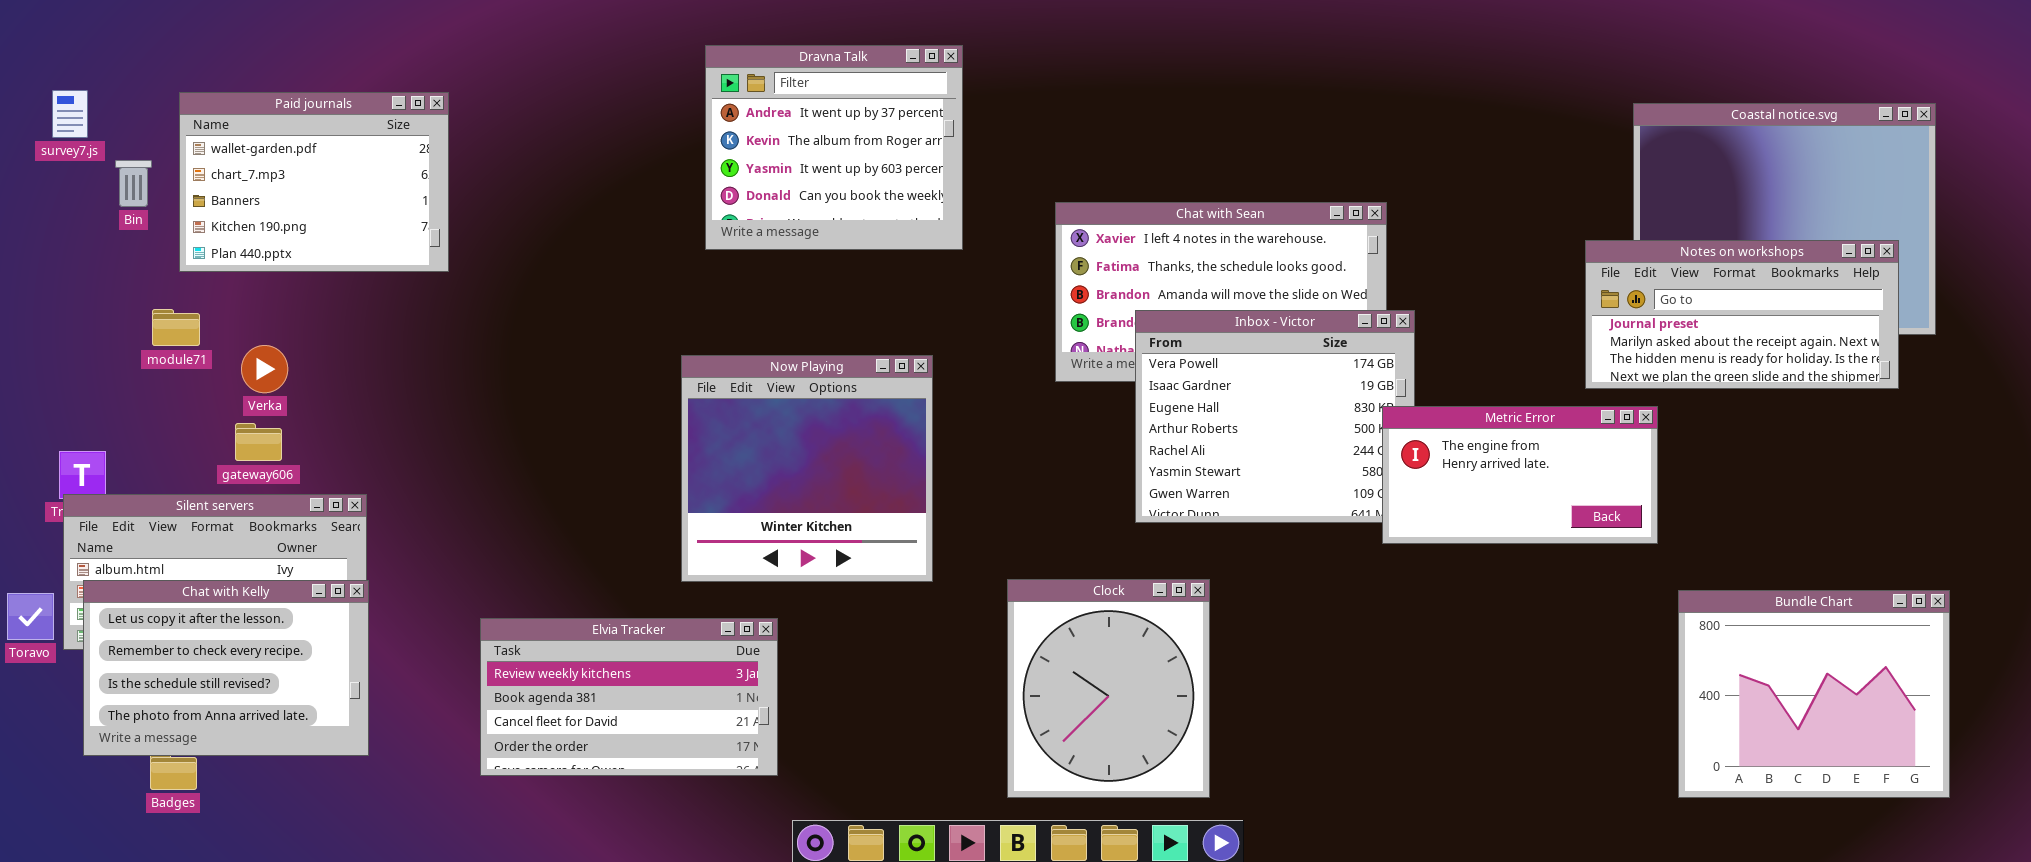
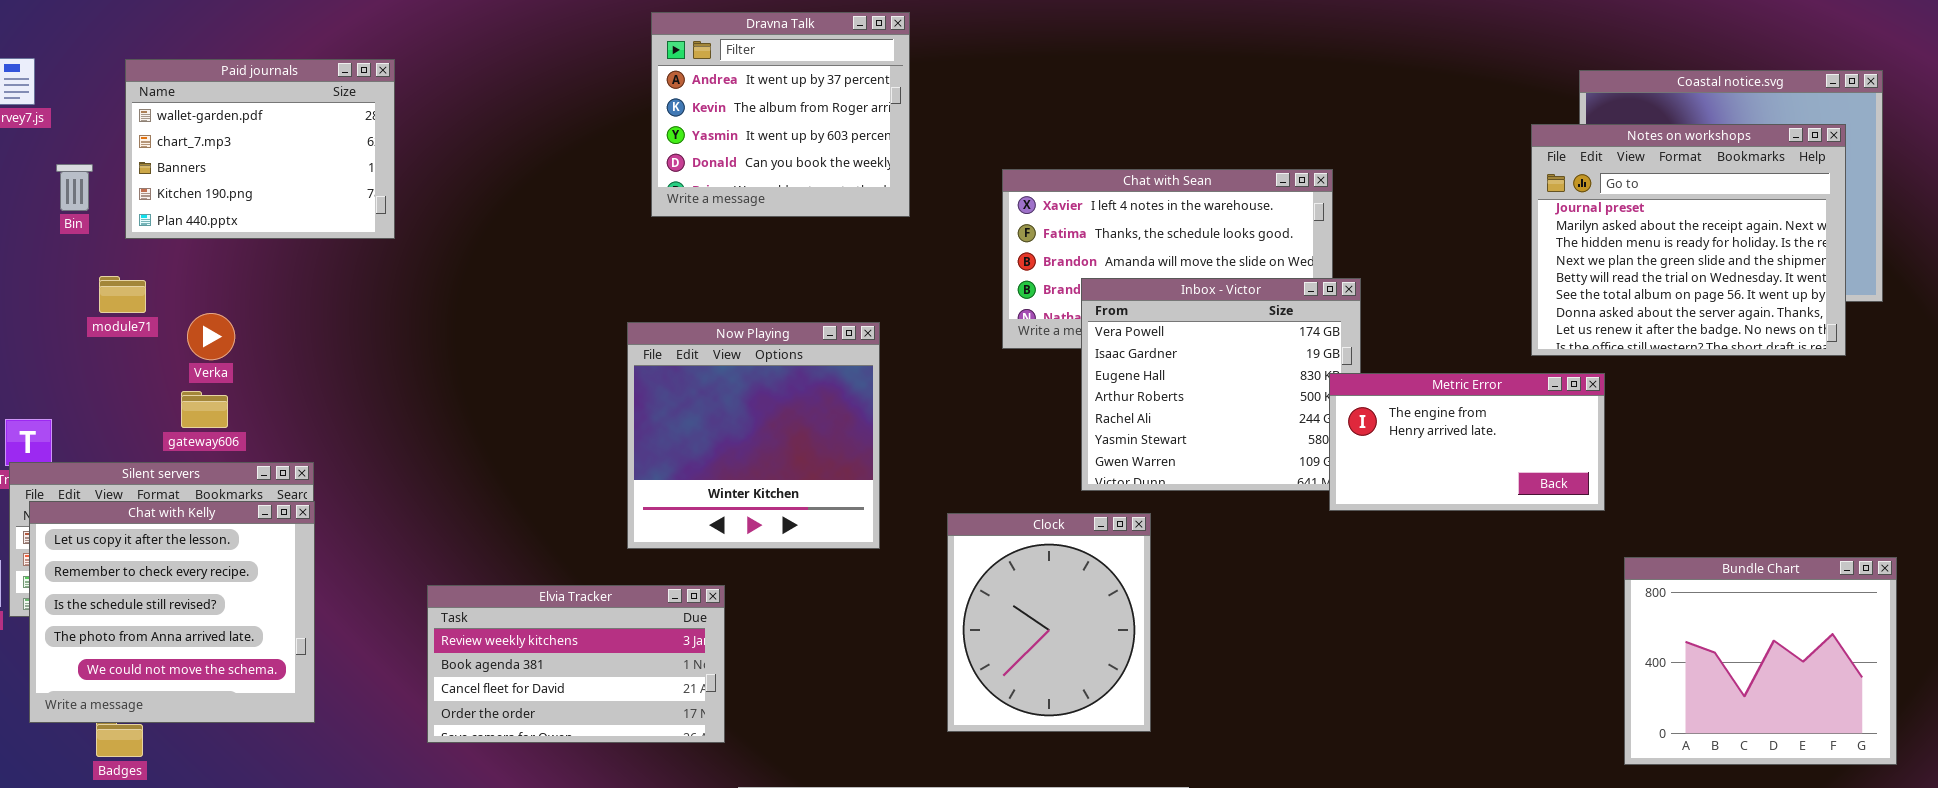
Bin: [115,160,152,207] -> [56,164,93,211], moved
Notes on workshops: [1585,240,1899,389] -> [1531,124,1846,356], resized
Clock: [1007,579,1210,798] -> [947,513,1151,732], moved
Chat with Kelly: [83,580,369,756] -> [29,501,315,723], resized

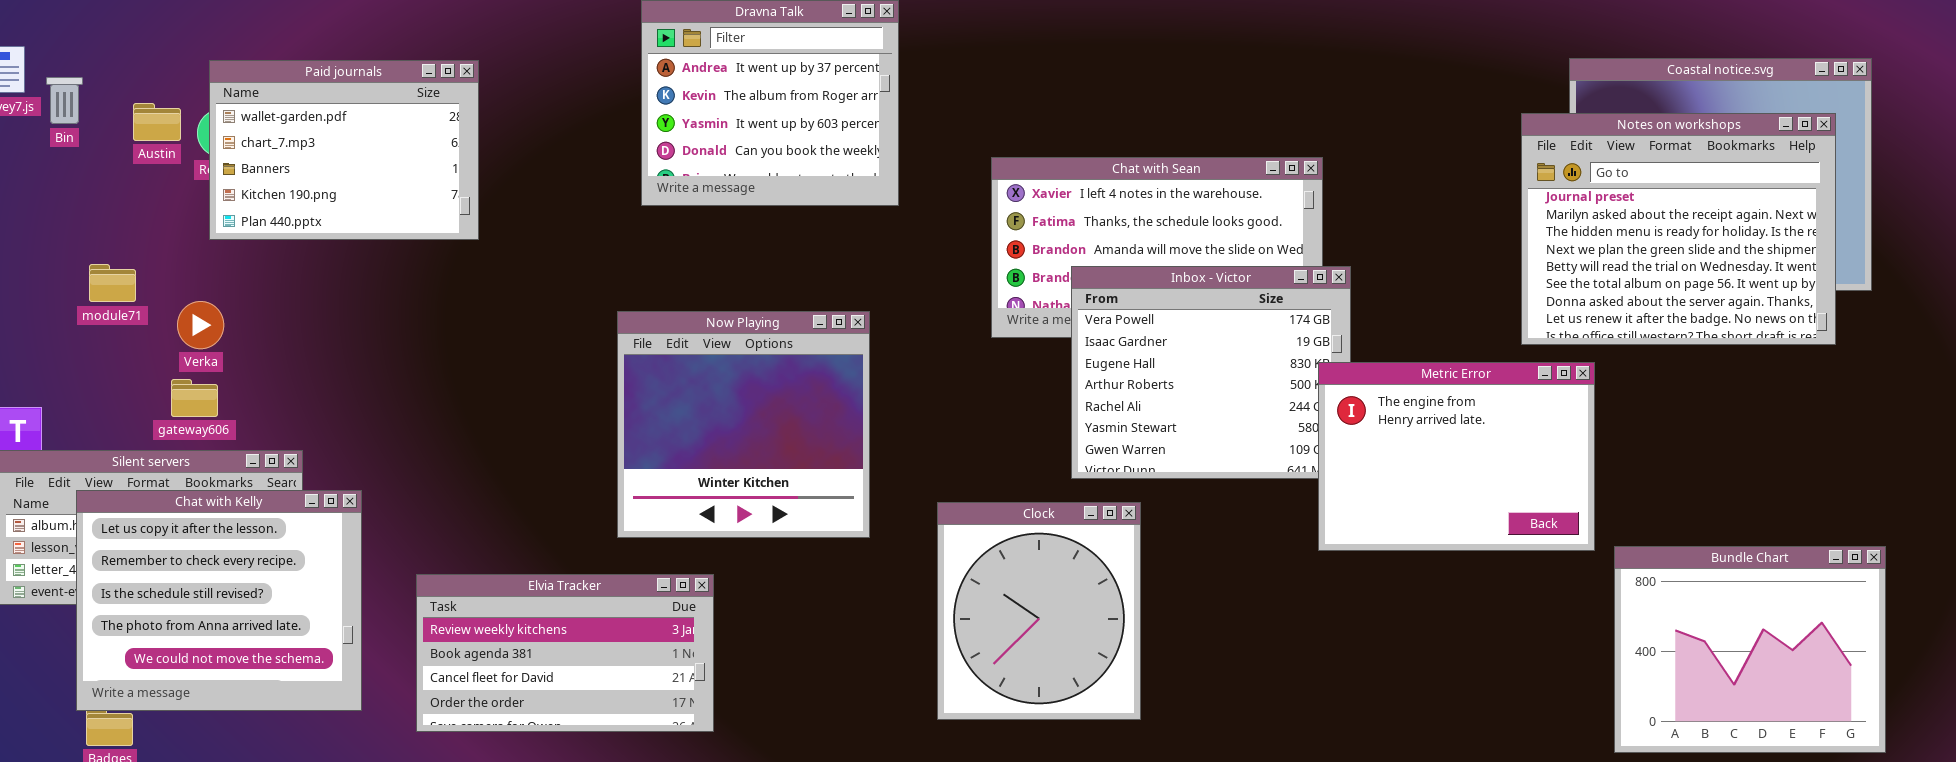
Paid journals: [125,59,395,239] -> [209,60,479,240], moved
Bin: [56,164,93,211] -> [46,77,83,124], moved
Metric Error: [1329,373,1605,511] -> [1318,362,1595,551], resized
Chat with Kelly: [29,501,315,723] -> [76,490,362,711], moved

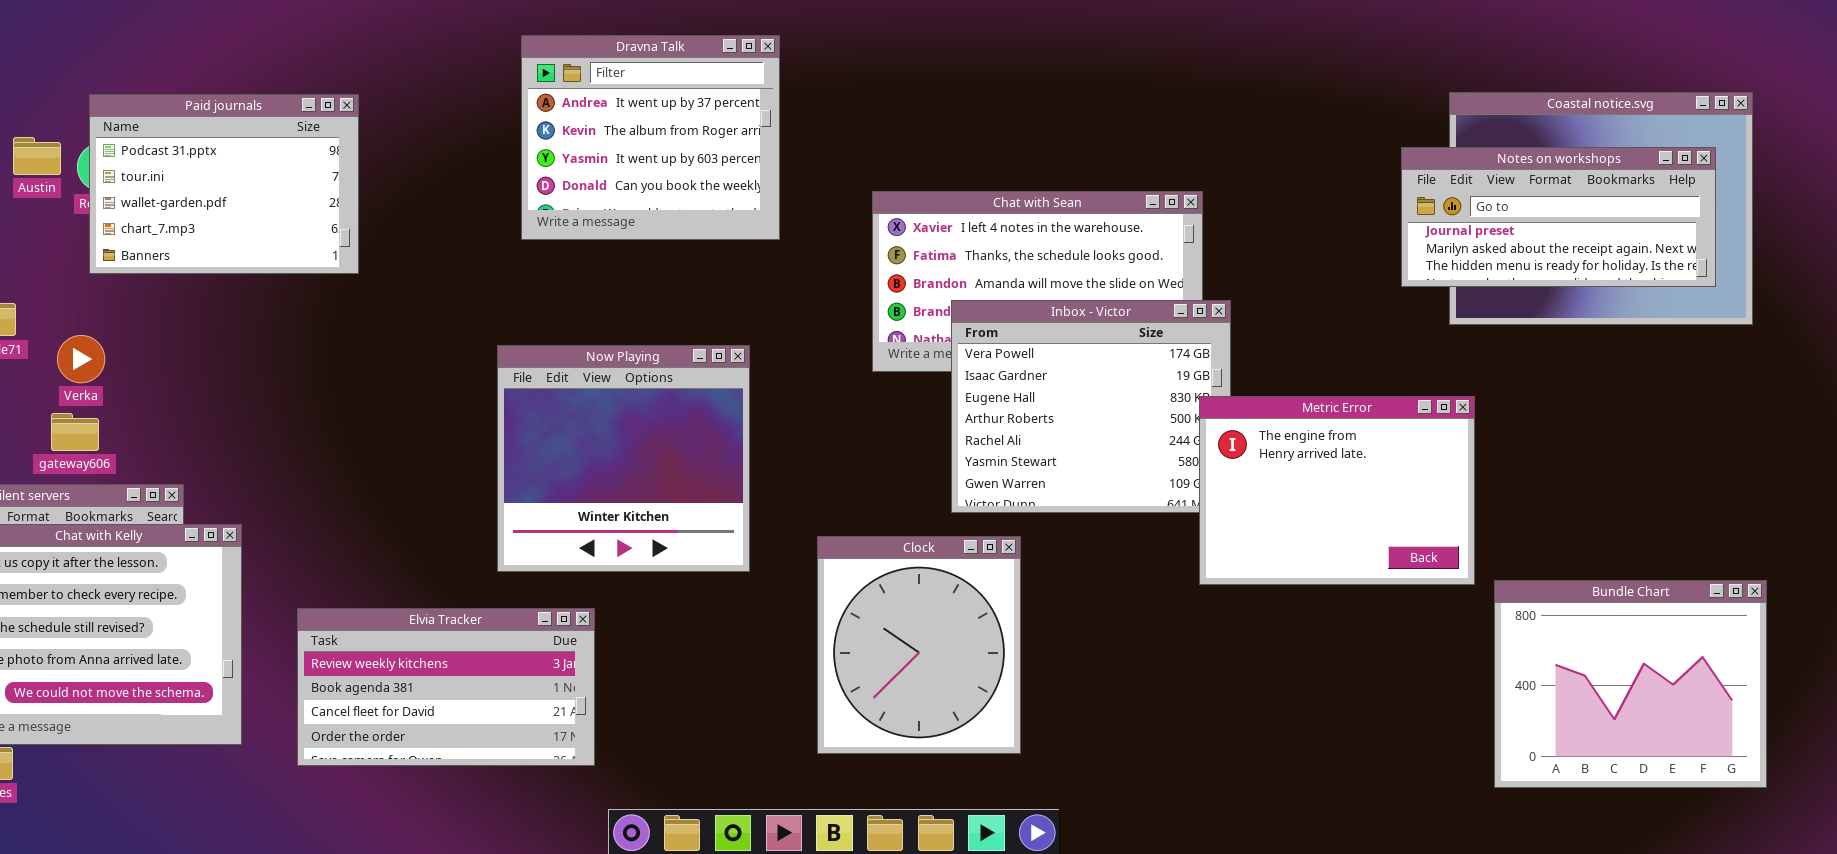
Paid journals: [209,60,479,240] -> [89,94,359,274], scrolled up 2 rows
Notes on workshops: [1521,113,1836,345] -> [1401,147,1716,287], resized

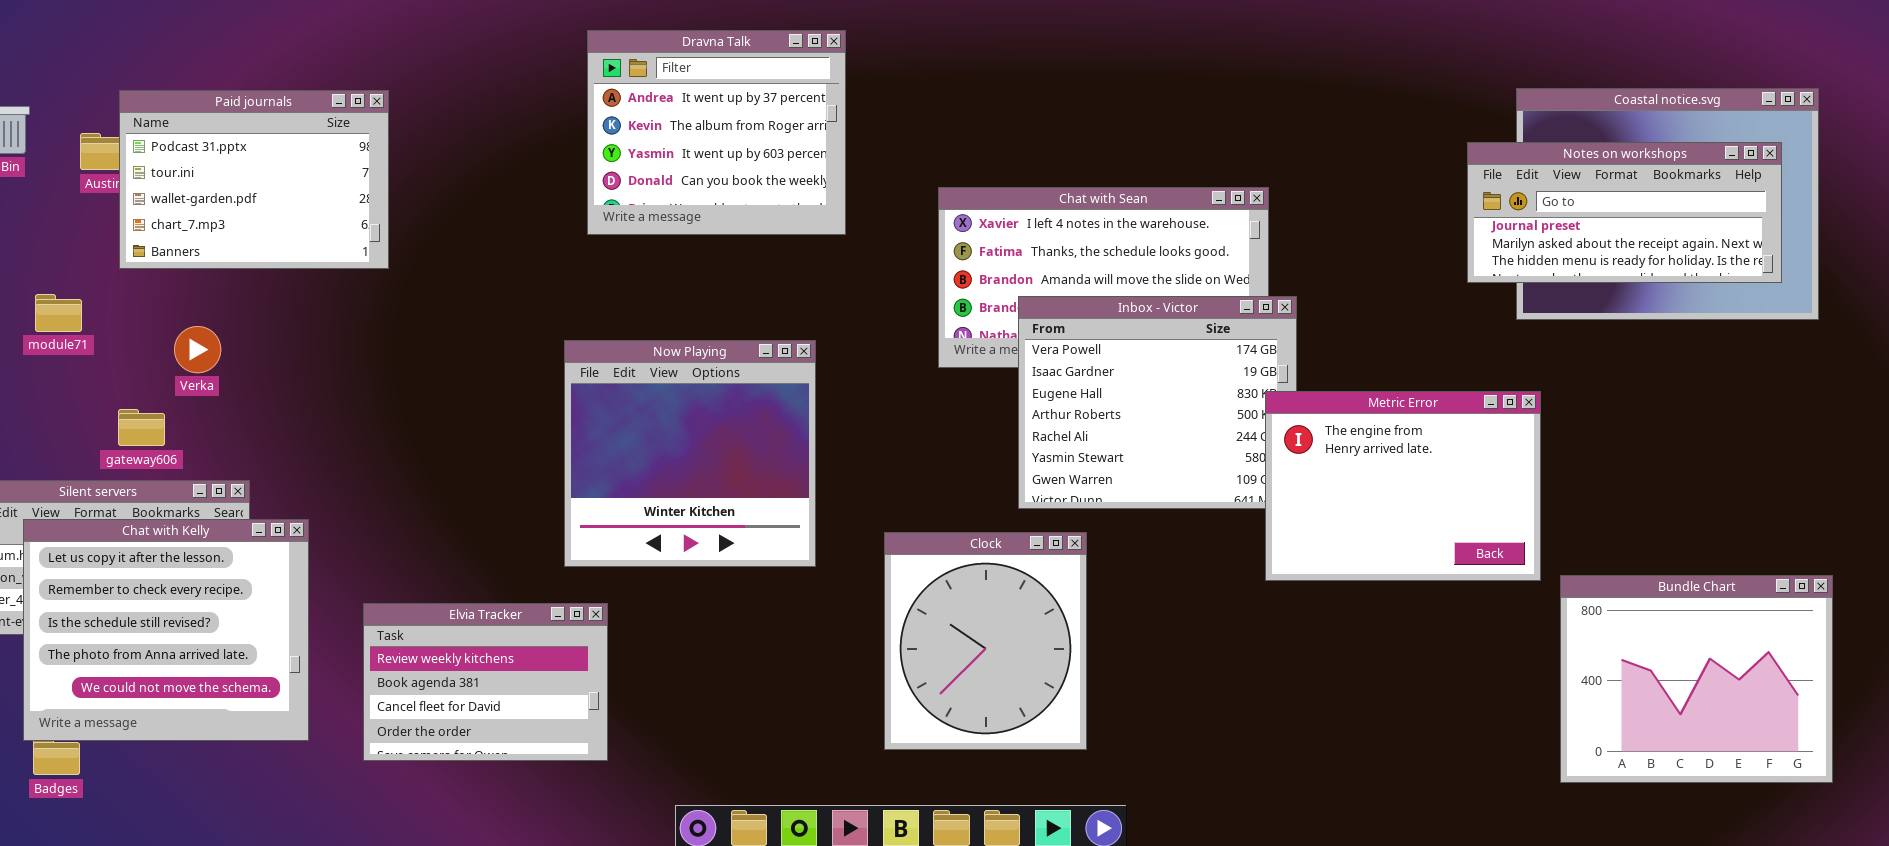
Paid journals: [89,94,359,274] -> [119,90,389,269], moved
Verka: [57,335,105,383] -> [174,326,221,373], moved
Elvia Tracker: [297,608,595,766] -> [363,603,608,761], resized

